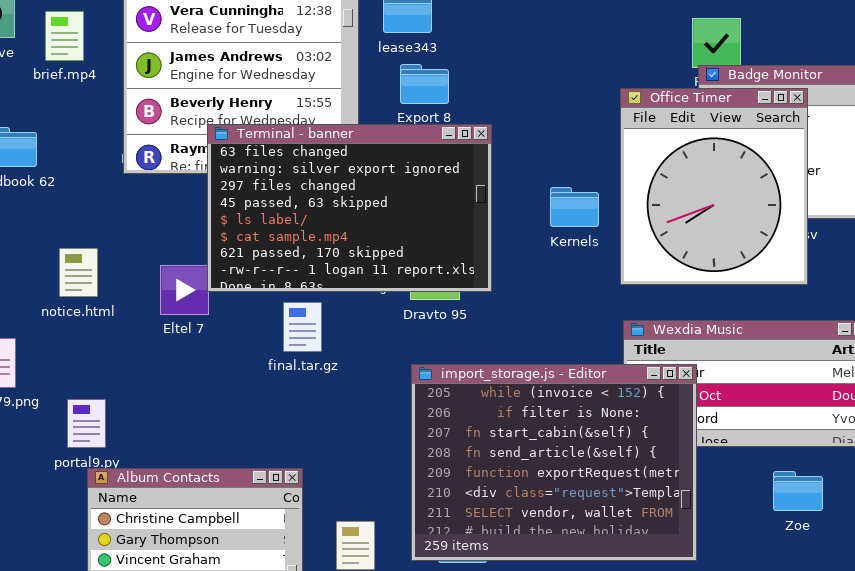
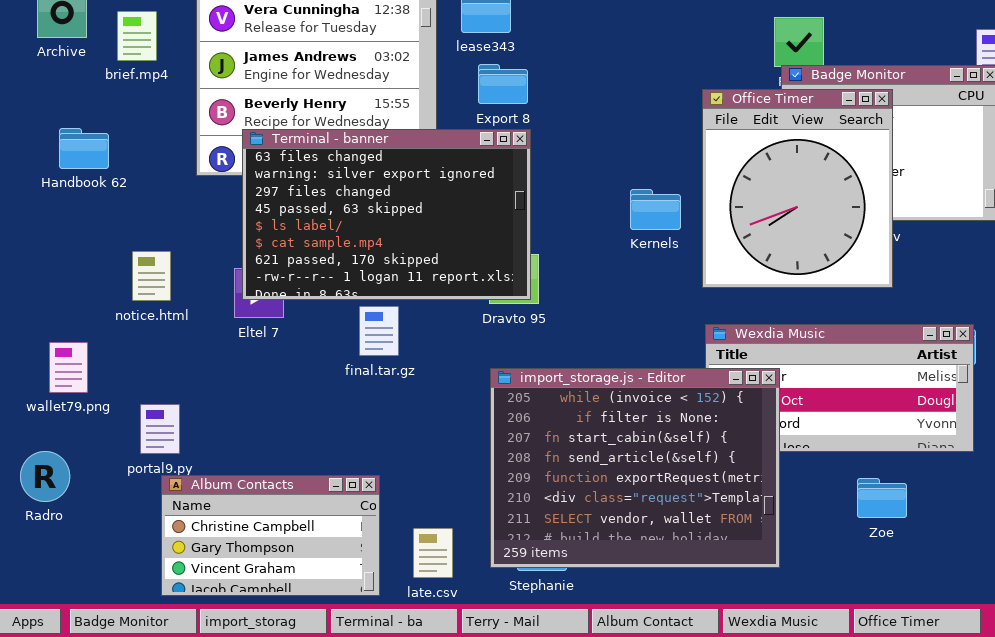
Terminal - banner: [207,124,492,292] -> [242,129,531,300], moved

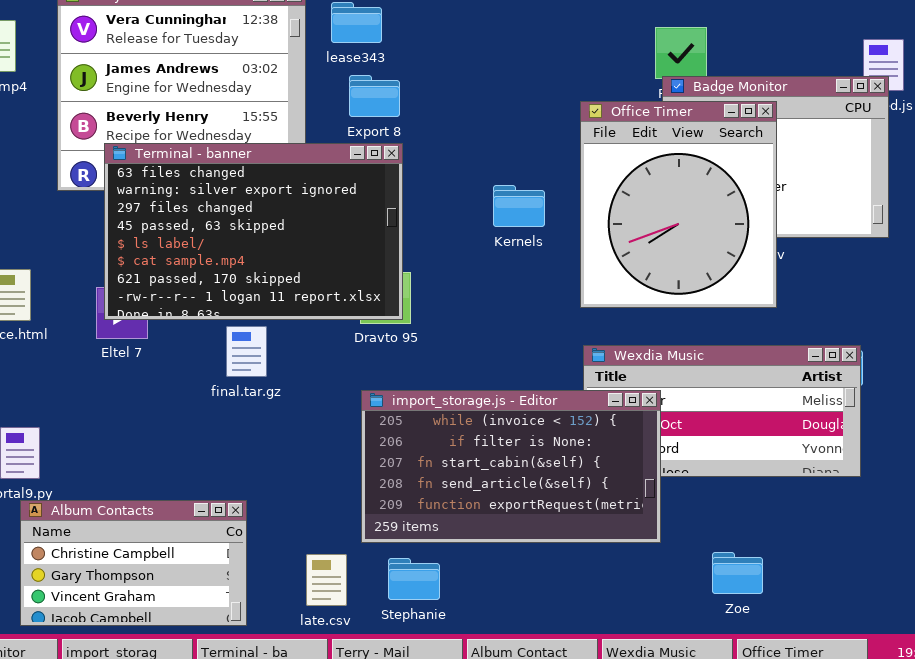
Kernels: [630,189,681,230] -> [493,185,545,227], moved
import_storage.js - Editor: [490,368,780,568] -> [361,390,661,543], resized
Zoe: [857,478,907,518] -> [712,552,763,594], moved
late.csv: [413,528,453,578] -> [306,554,347,606], moved

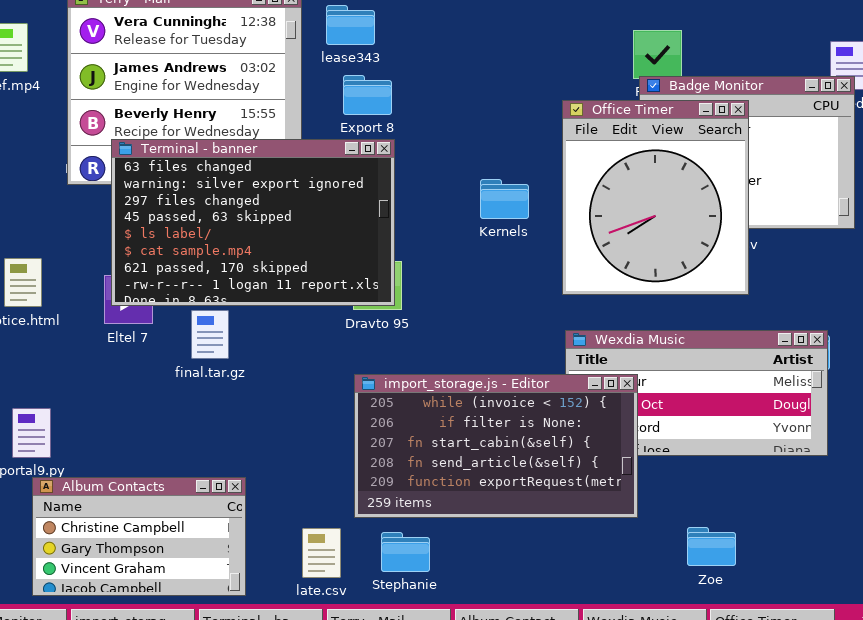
final.tar.gz: [226,326,267,377] -> [191,310,229,359], moved

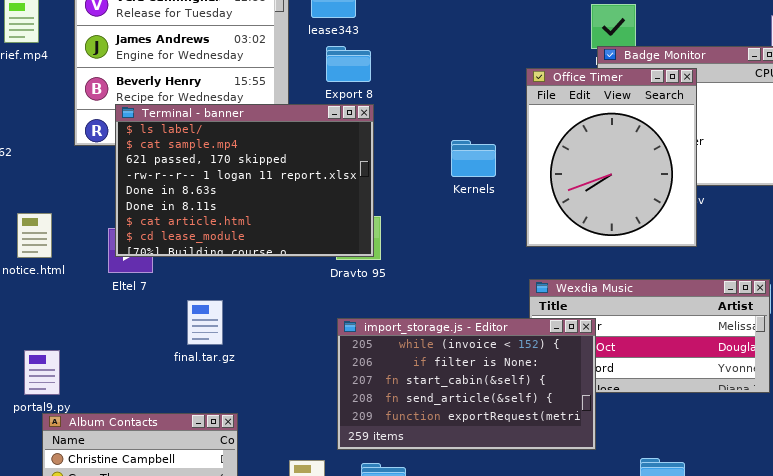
Terminal - banner: [111,139,395,306] -> [115,104,374,257], scrolled down 4 rows
final.tar.gz: [191,310,229,359] -> [187,300,223,345], moved

